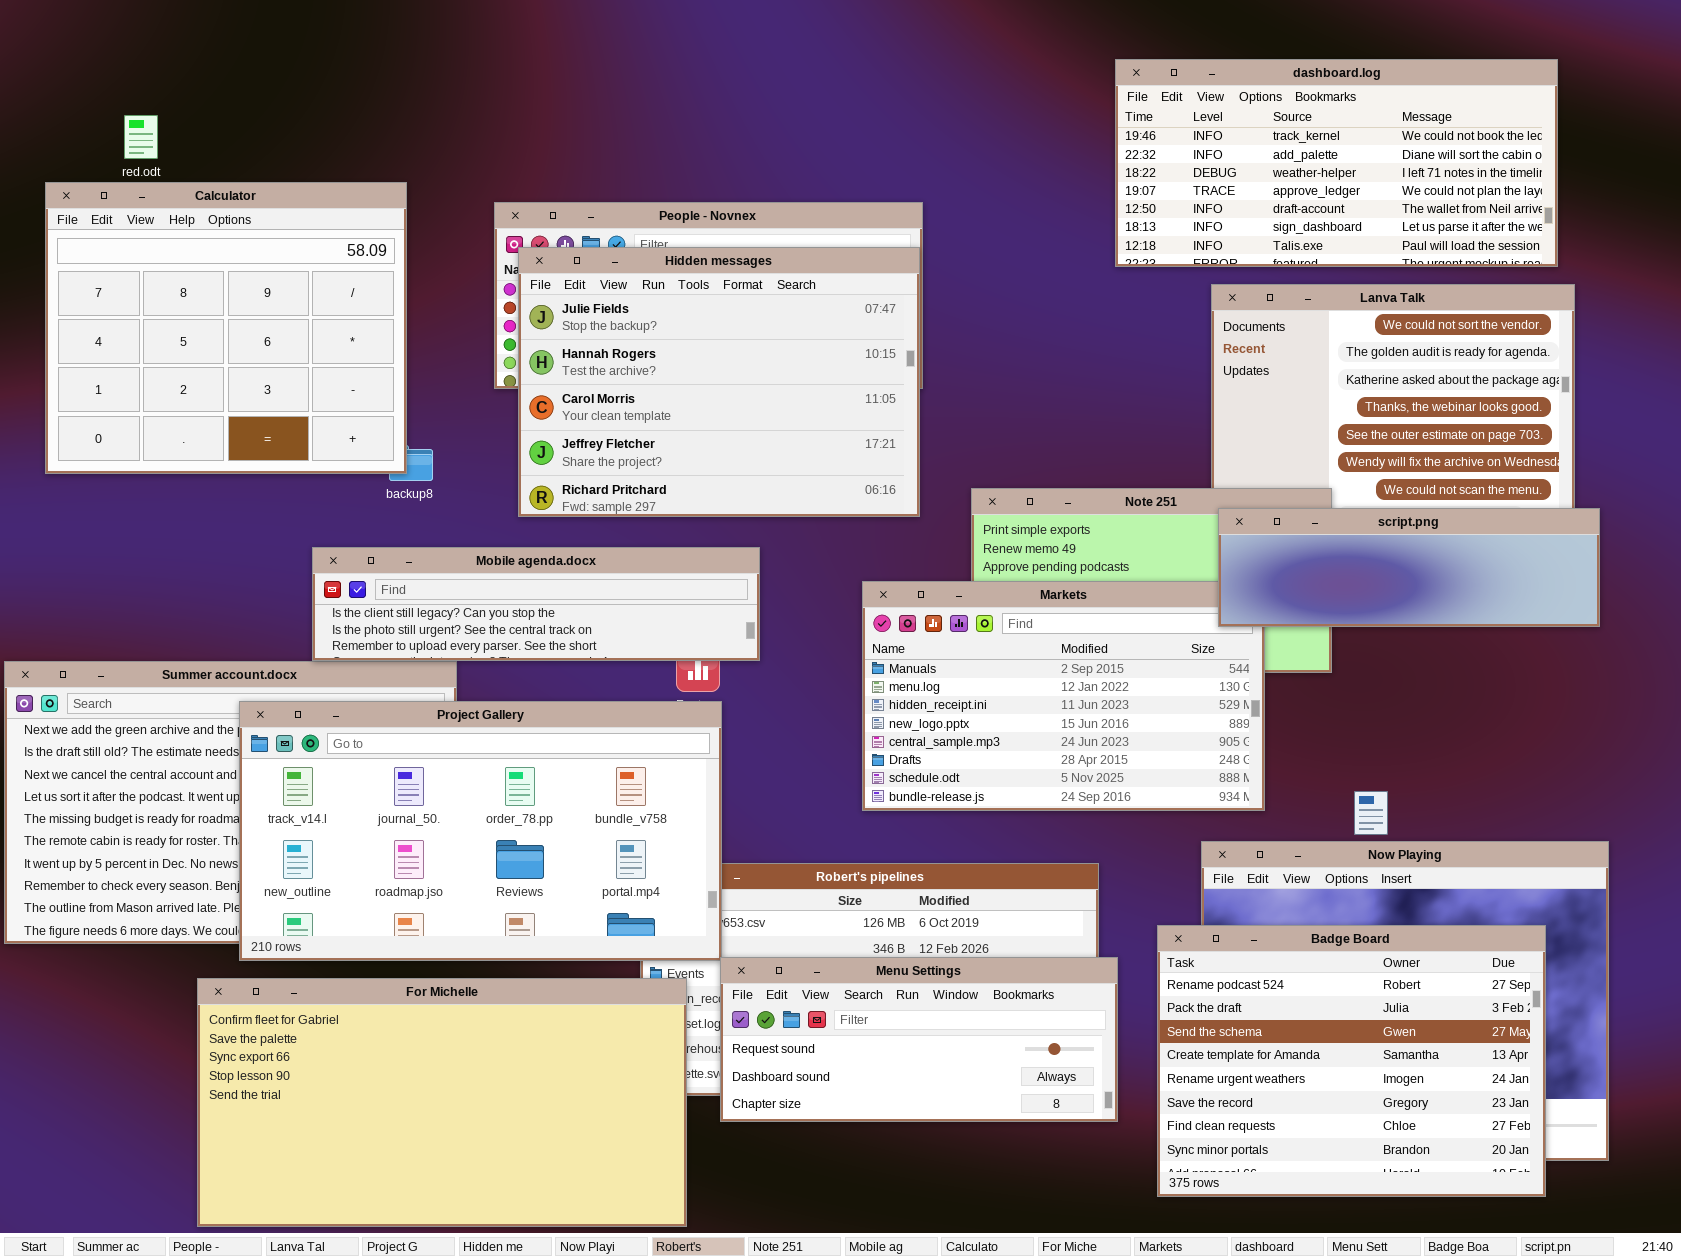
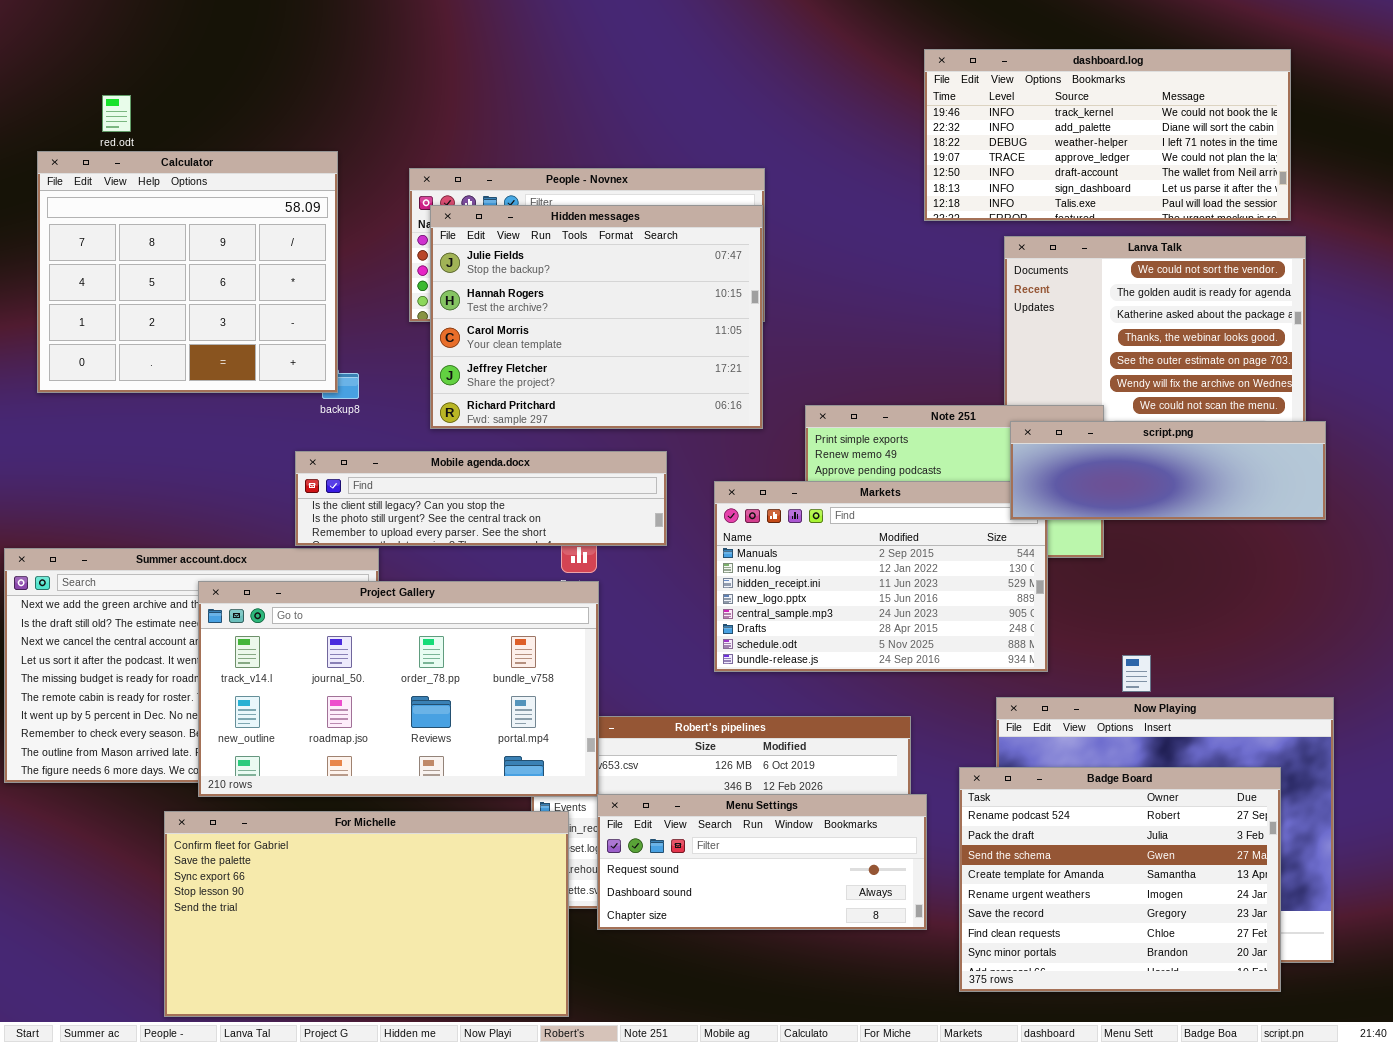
Mobile agenda.docx: [312,547,760,661] -> [295,451,667,546], moved

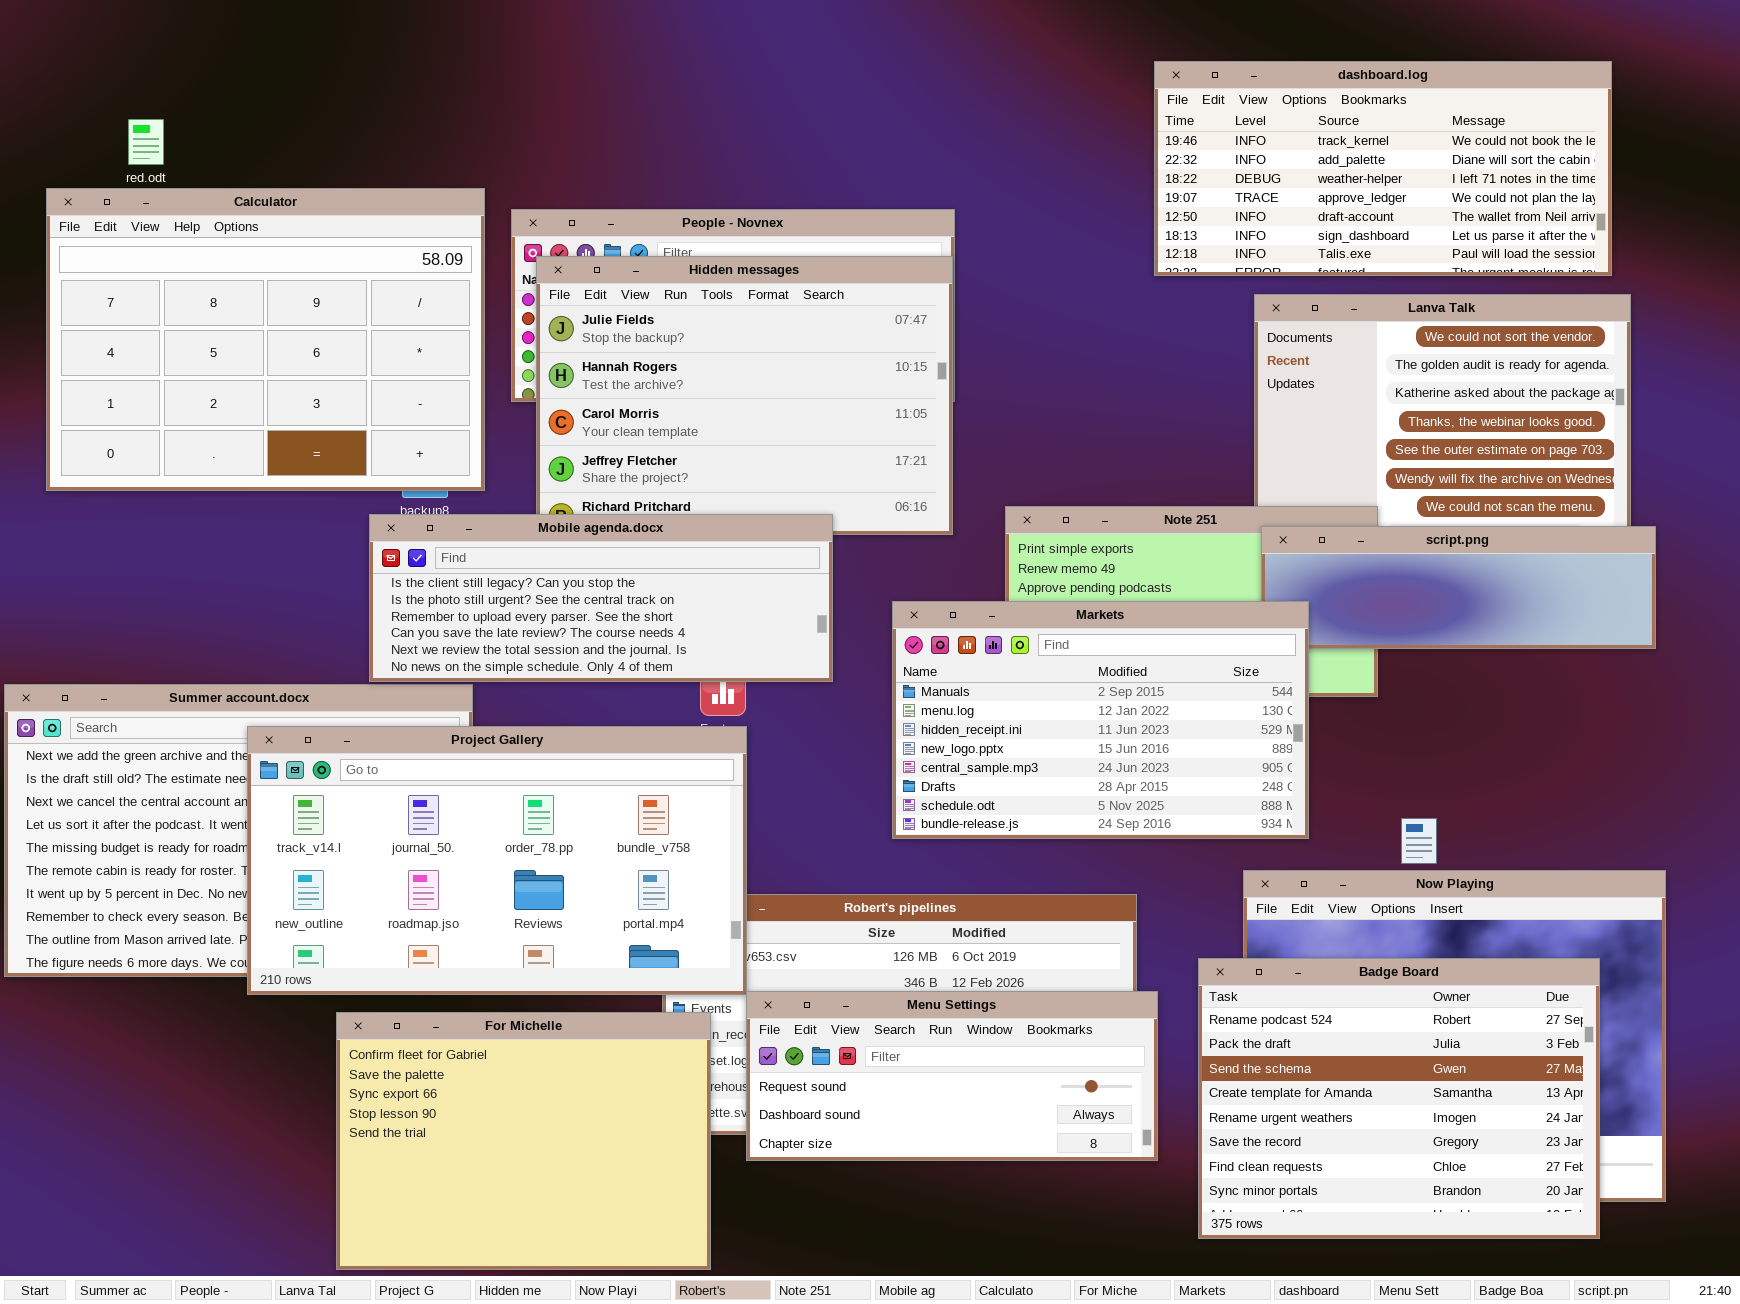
Calculator: [37,151,338,393] -> [46,188,485,491], resized
Mobile agenda.docx: [295,451,667,546] -> [369,514,833,682], resized
Markets: [714,481,1048,672] -> [892,601,1309,839], raised
For Michelle: [164,811,569,1017] -> [336,1012,711,1270], resized

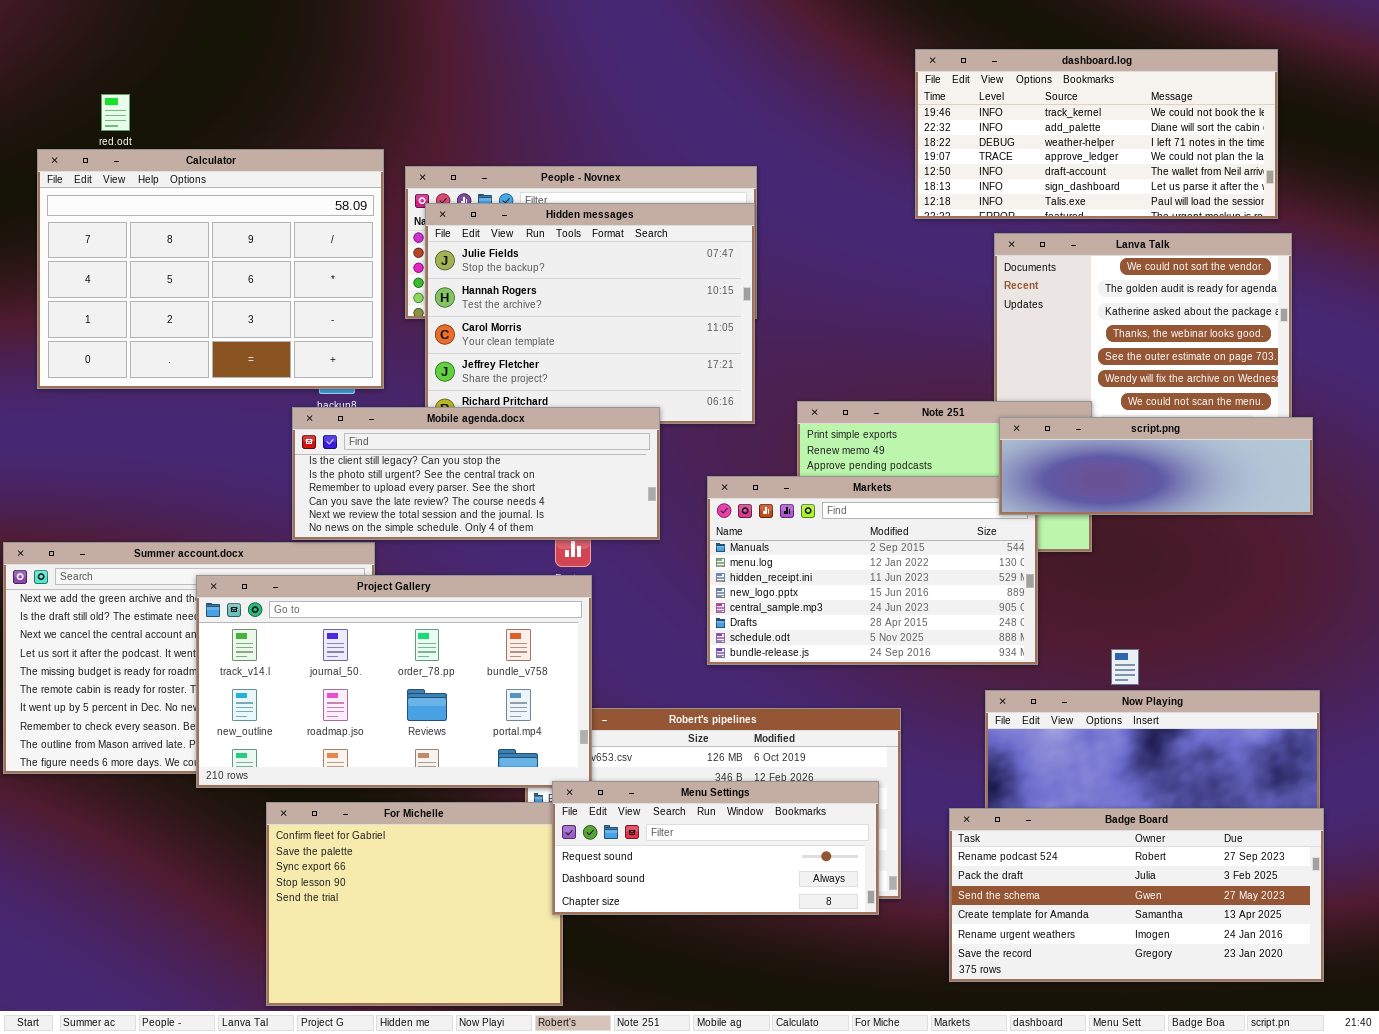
script.png: [1261,526,1656,649] -> [999,417,1313,515], raised
Badge Board: [1198,958,1600,1239] -> [949,808,1324,982], resized
Menu Settings: [746,991,1158,1161] -> [552,781,879,915], moved

